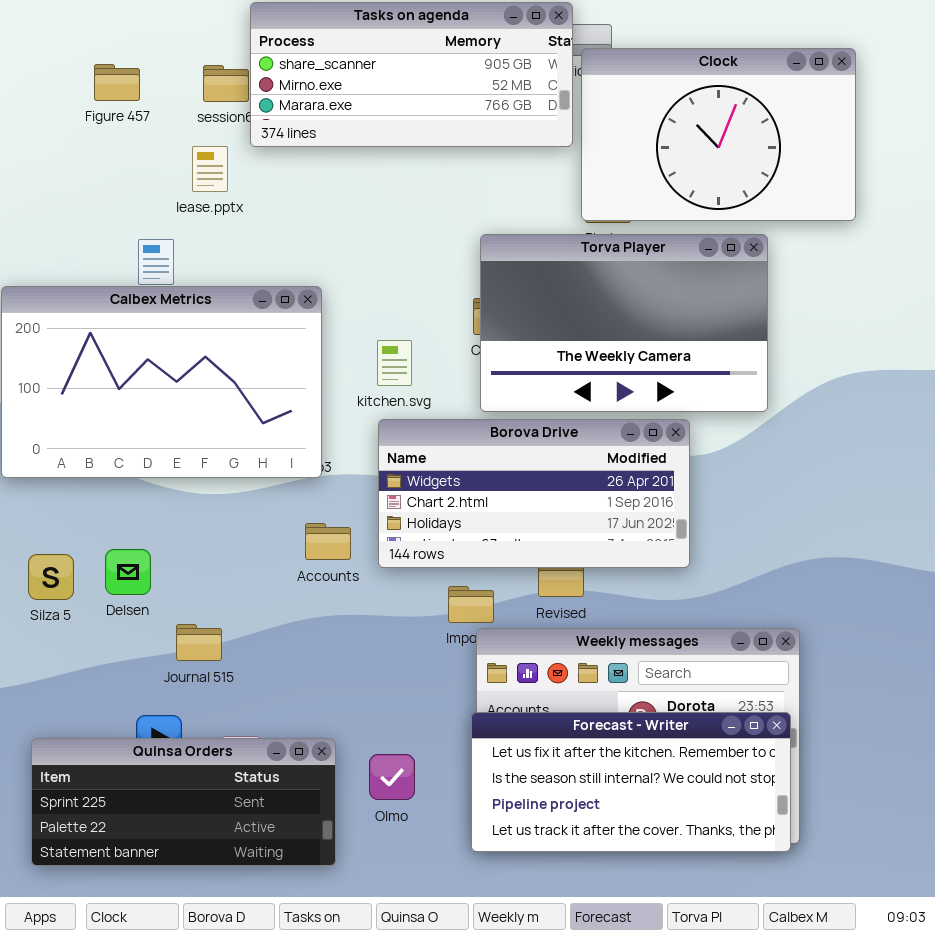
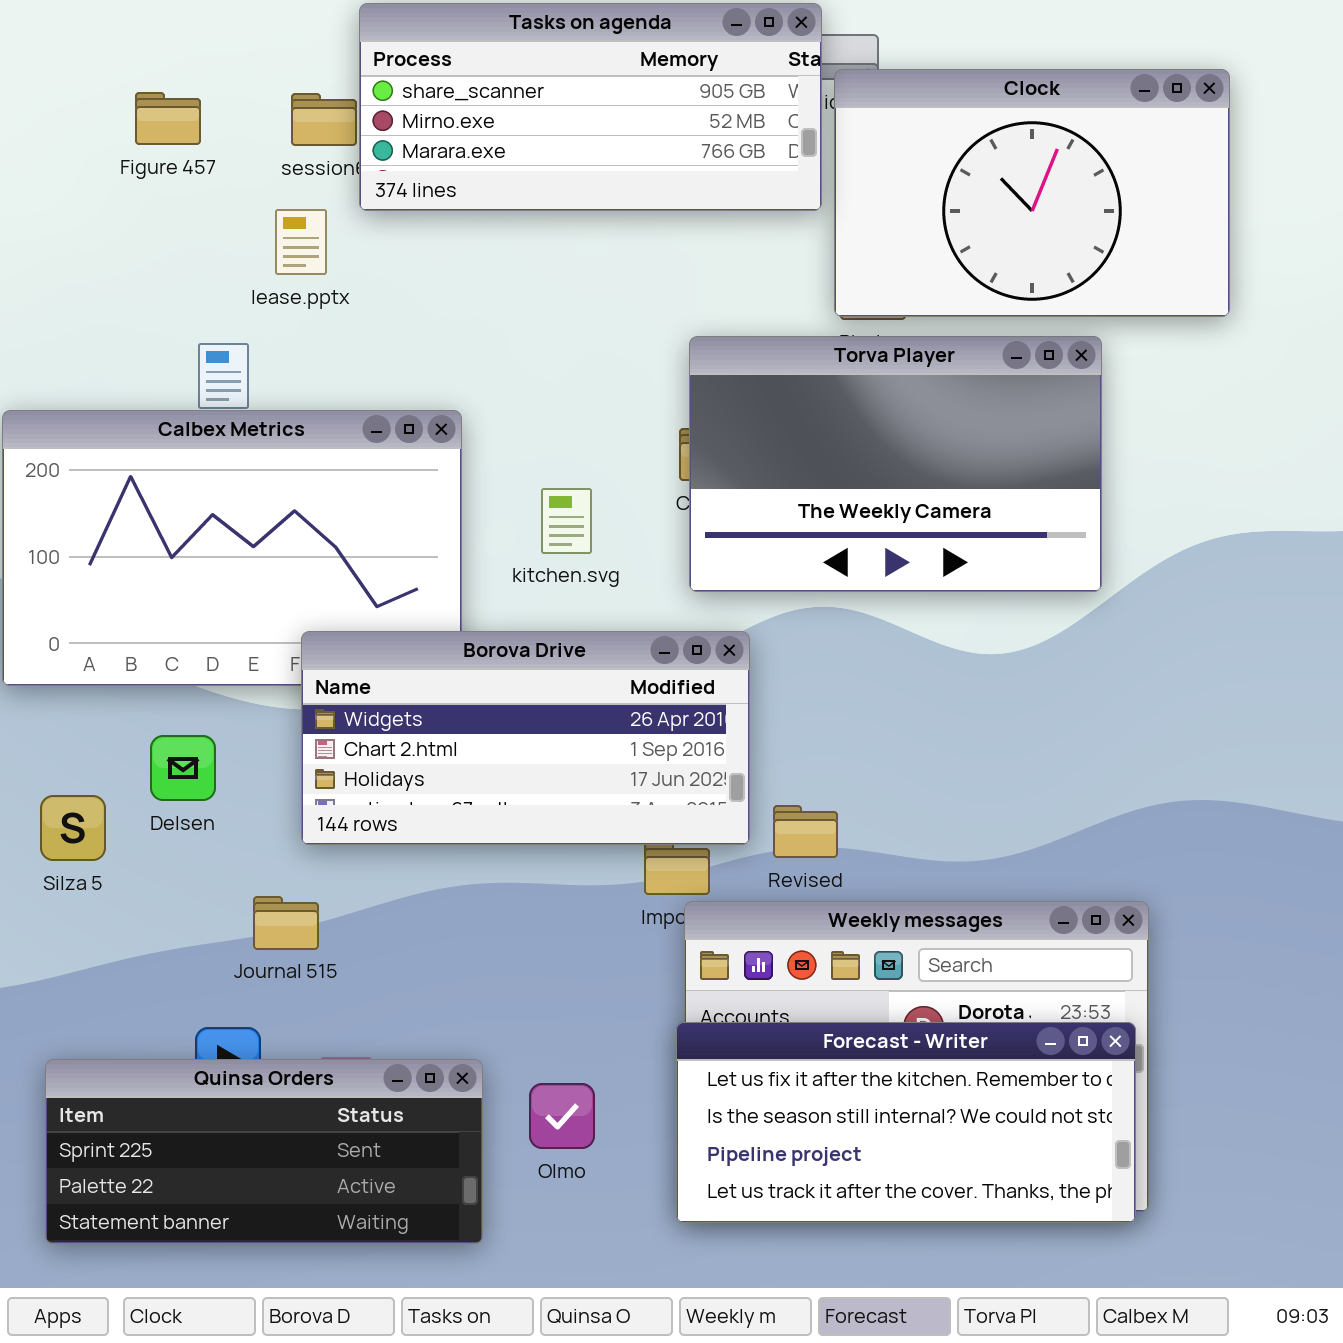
Borova Drive: [378,419,690,568] -> [301,631,750,845], moved
Delsen: [105,549,151,595] -> [150,735,216,801], moved

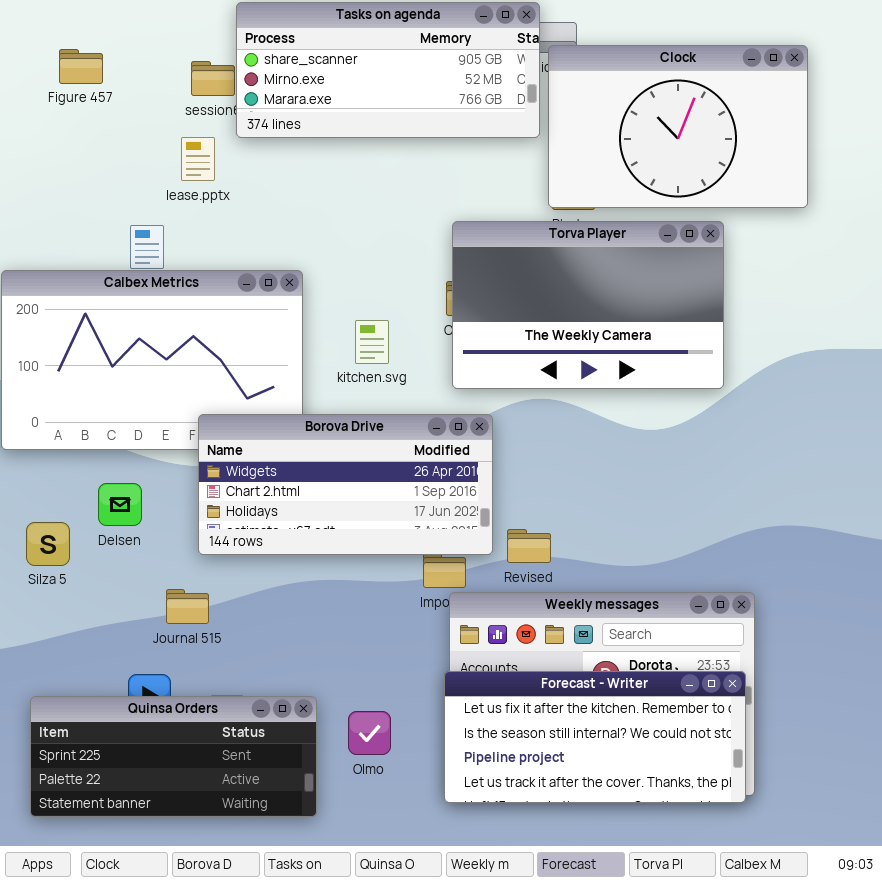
Figure 457: [135,92,201,145] -> [59,49,103,84], moved

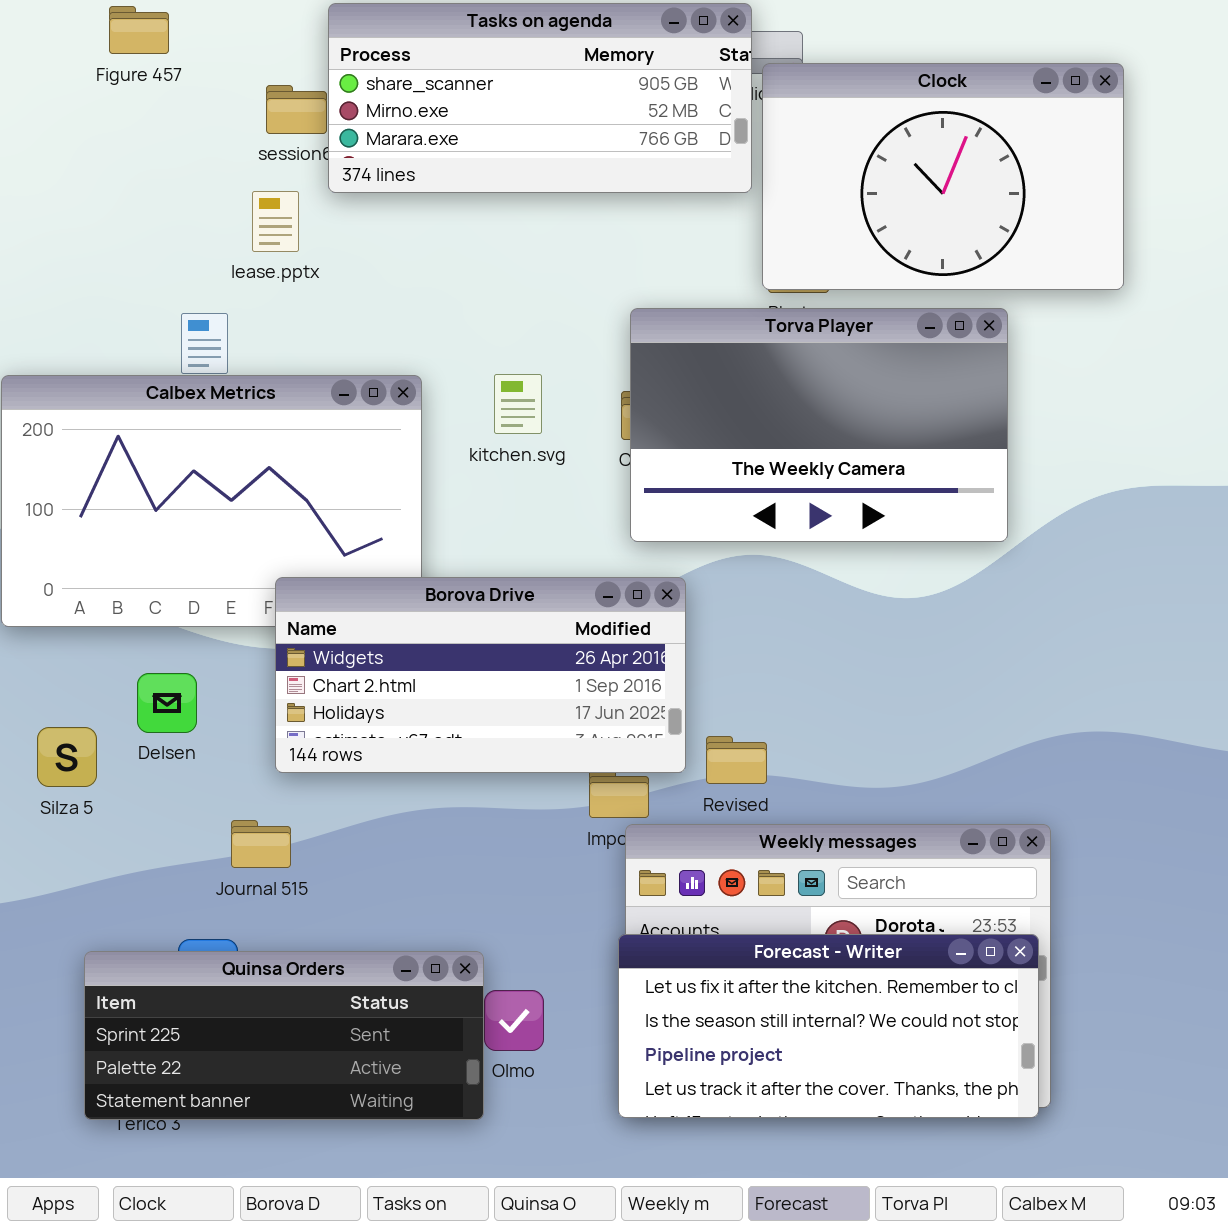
Figure 457: [59,49,103,84] -> [109,6,169,54], moved
kitchen.svg: [355,320,389,364] -> [494,374,542,434], moved
Quinsa Orders: [30,696,317,817] -> [84,951,484,1120], moved

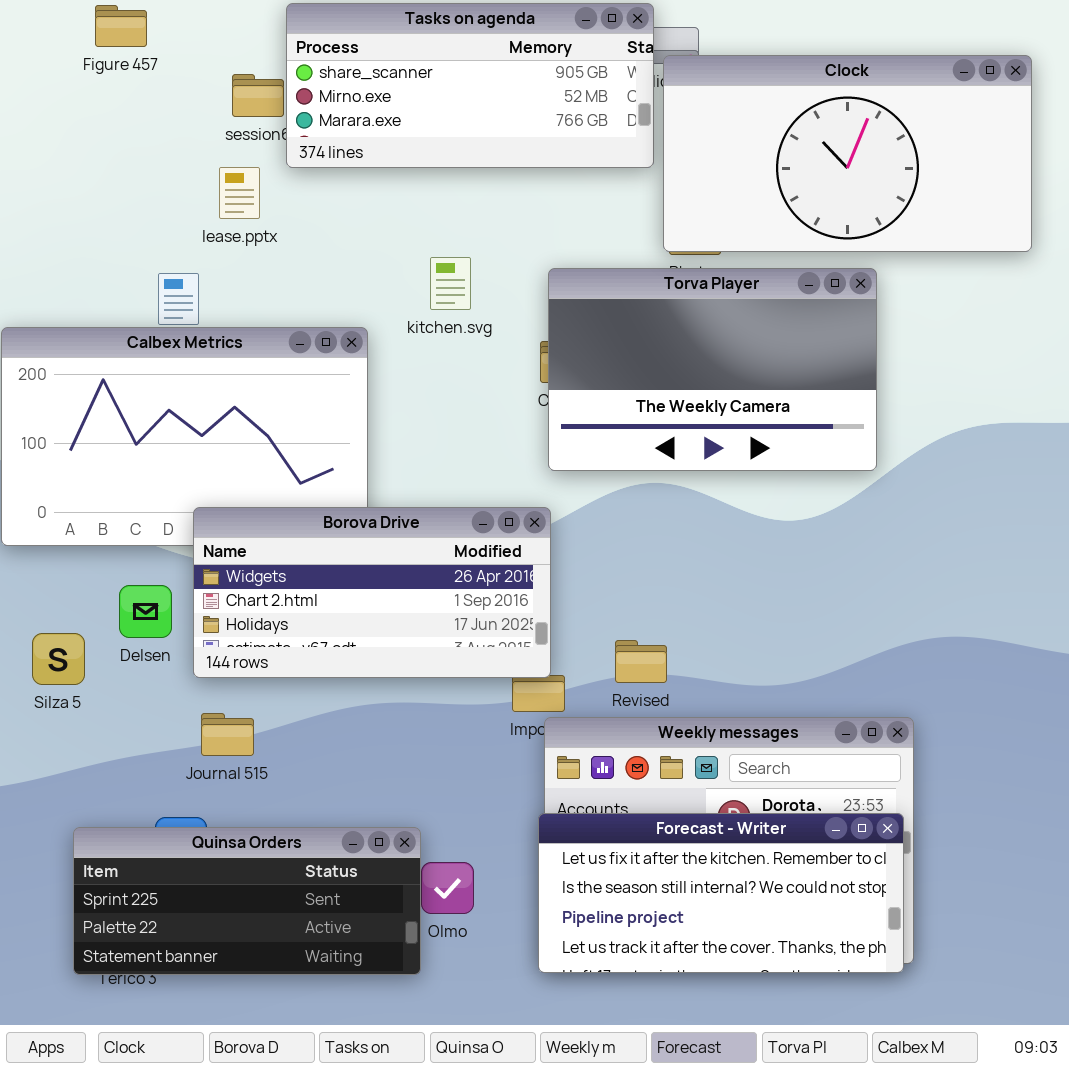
Clock: [762,63,1124,290] -> [663,55,1032,252], resized
kitchen.svg: [494,374,542,434] -> [430,257,471,310], moved
Borova Drive: [275,577,686,773] -> [193,507,551,678], moved

